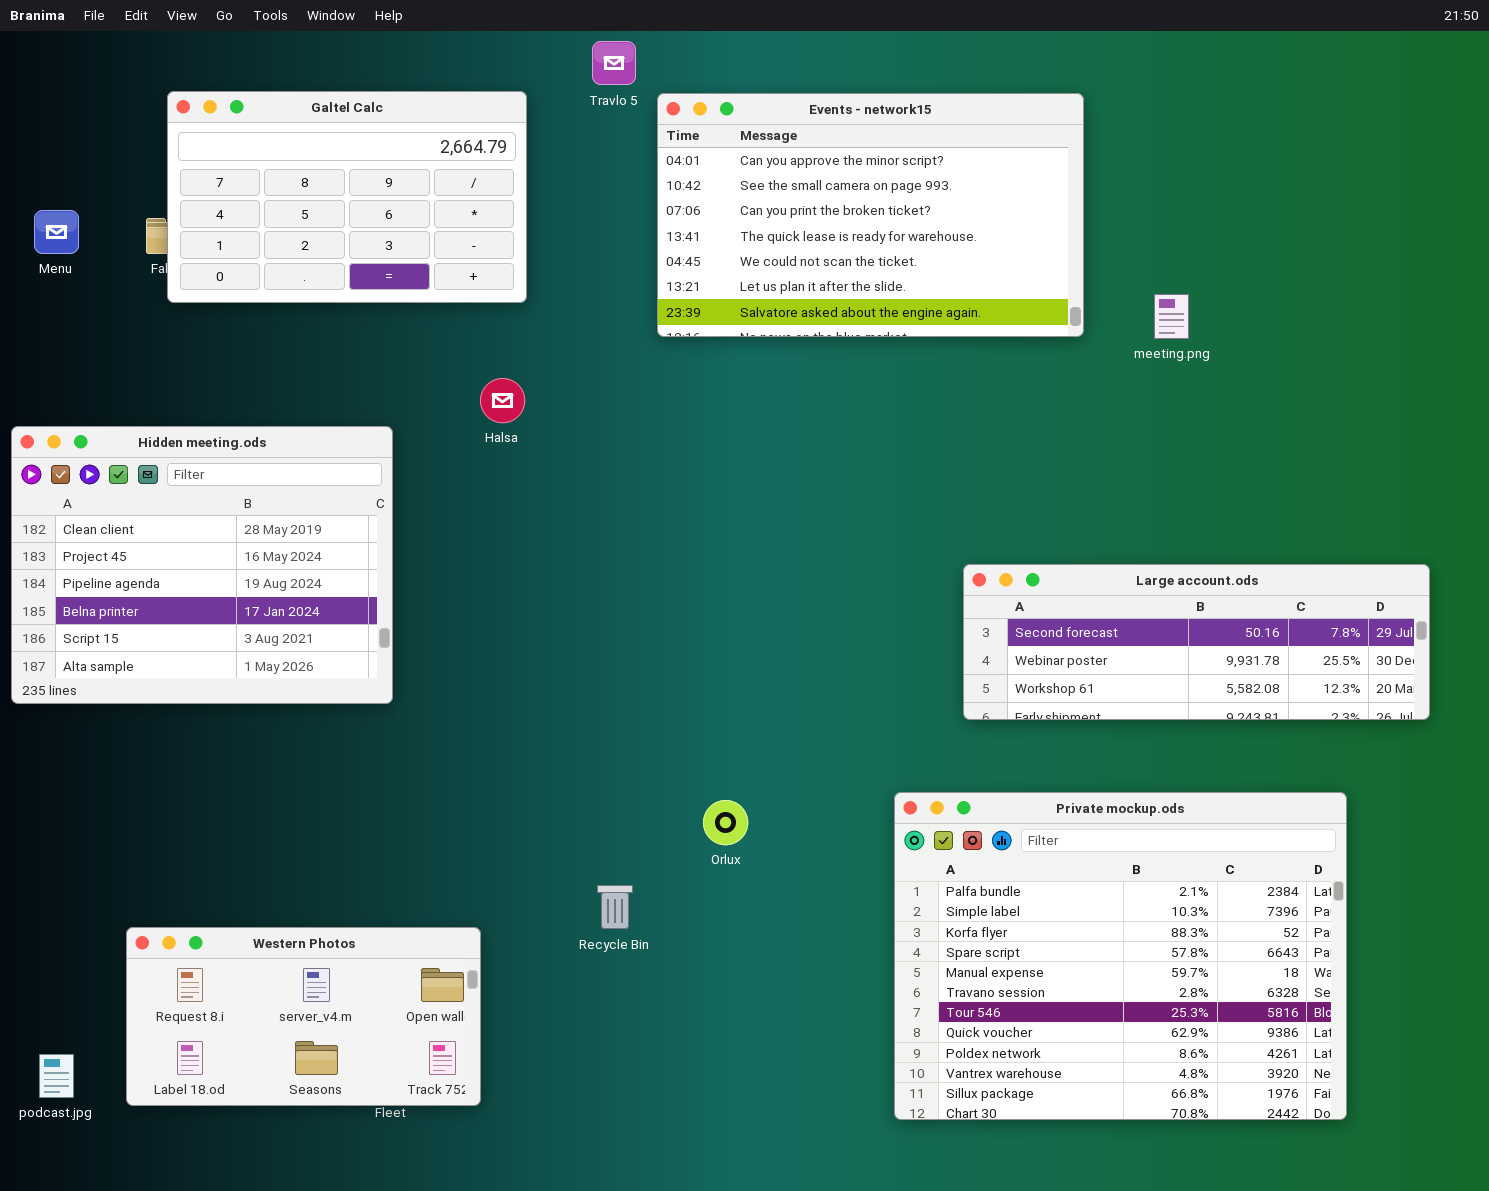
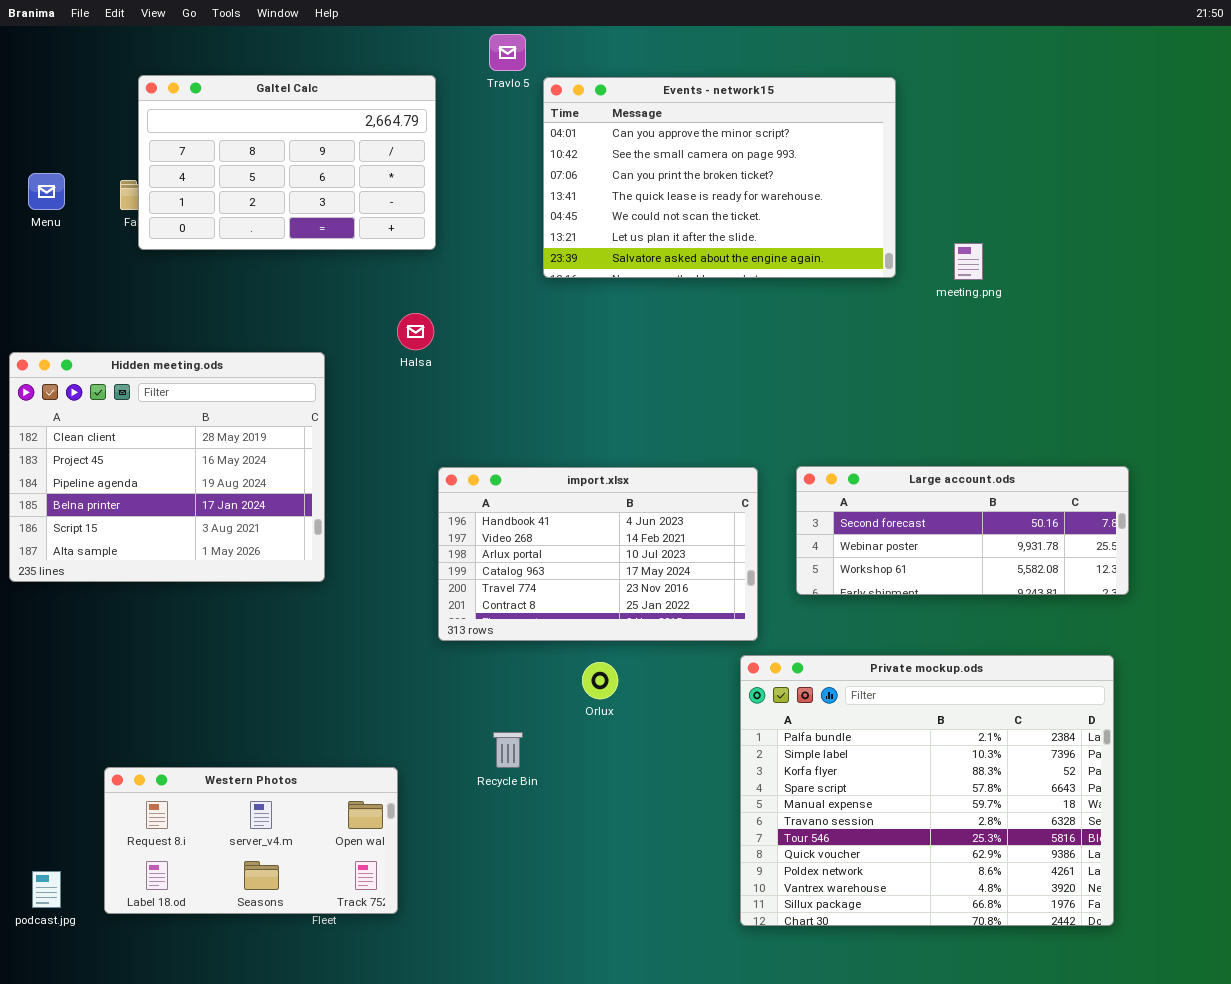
Large account.ods: [963,564,1430,720] -> [796,466,1129,595], resized
import.xlsx: none -> [438,467,758,641], opened

